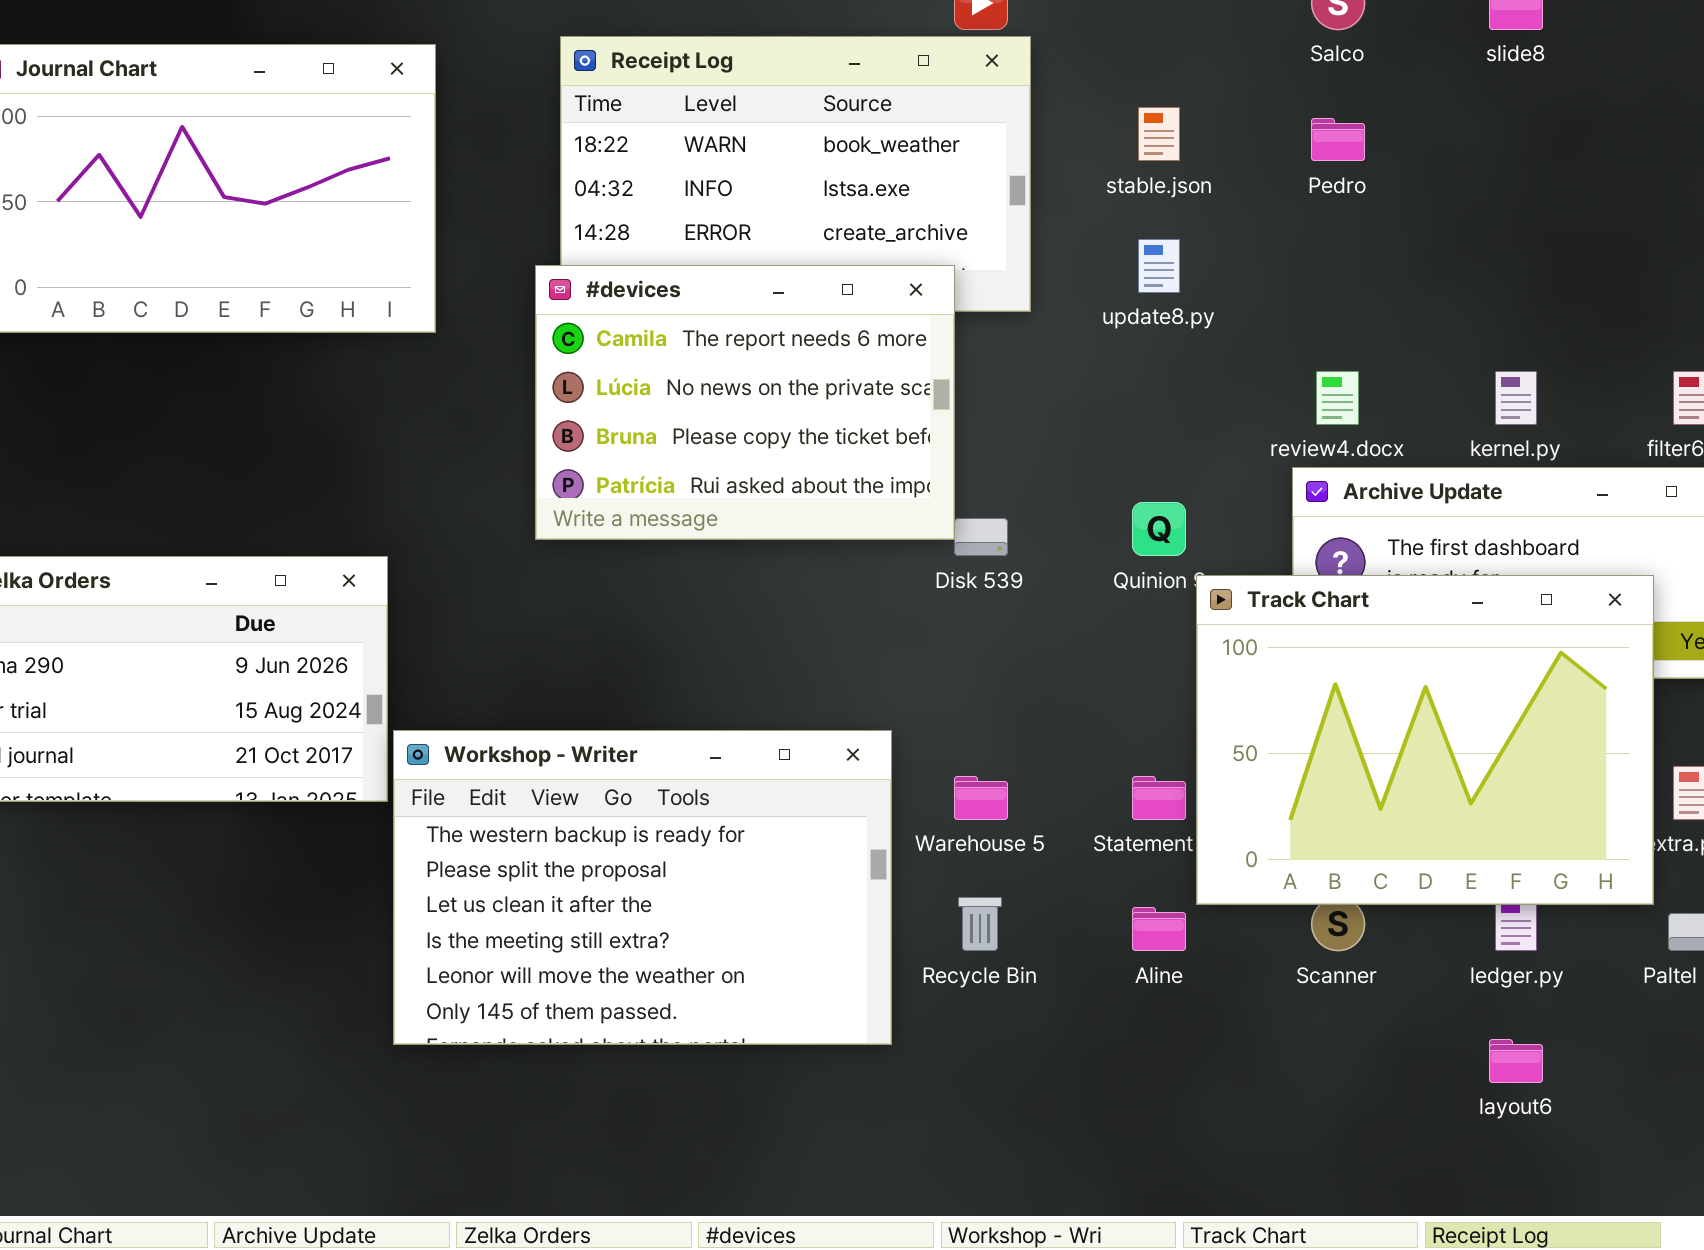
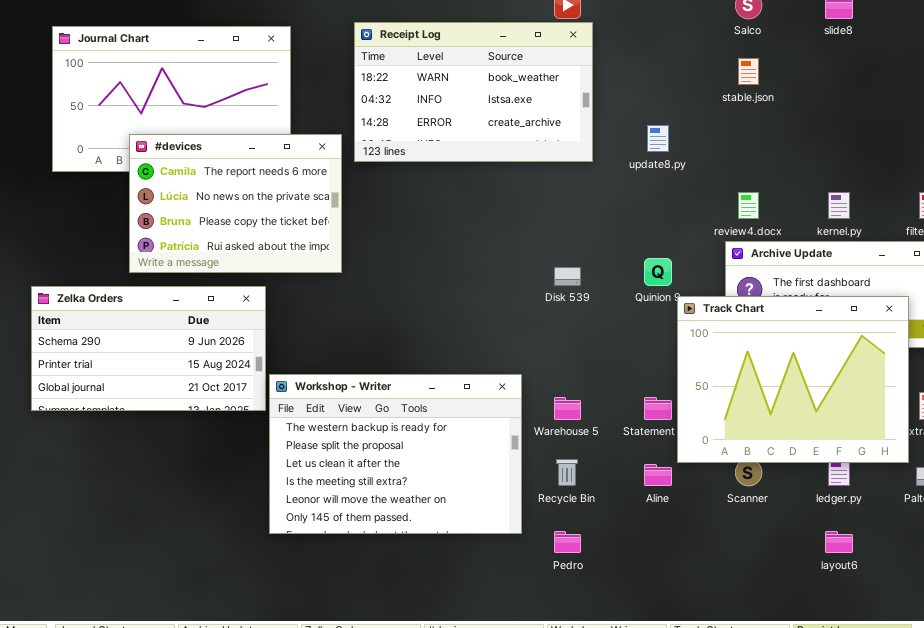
stable.json: [1138,107,1180,161] -> [738,58,759,85], moved
Pedro: [1311,118,1365,161] -> [554,531,581,553], moved
#devices: [535,265,955,540] -> [129,134,342,273], moved

